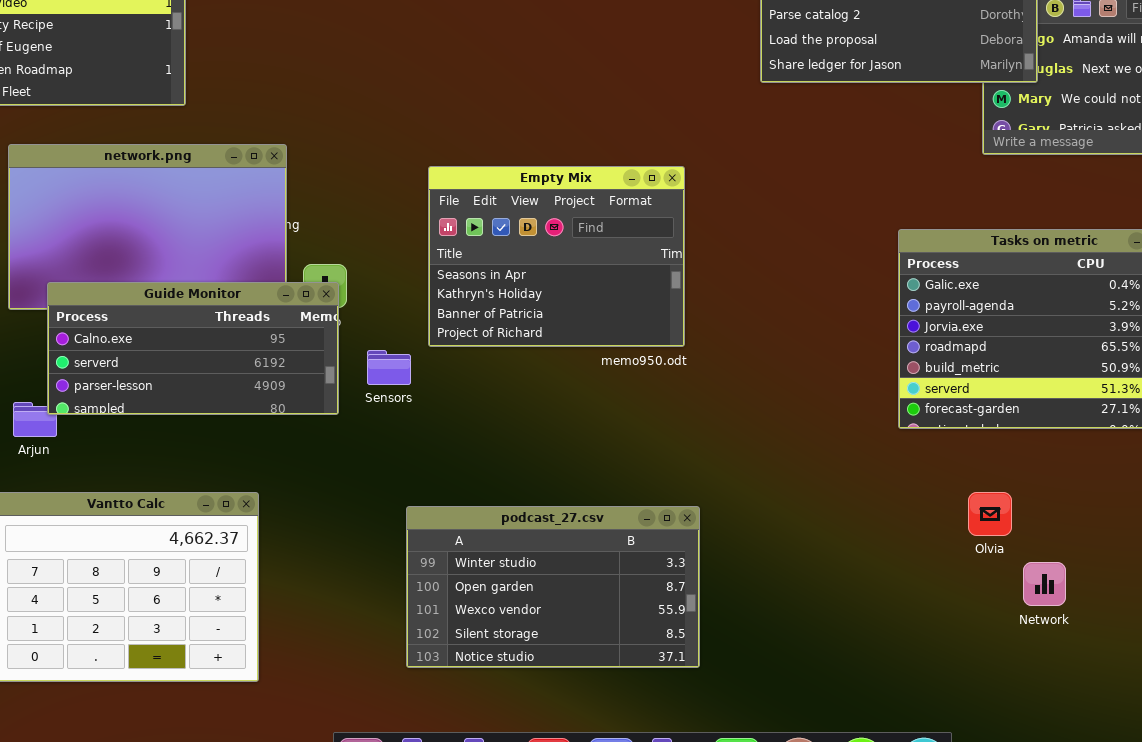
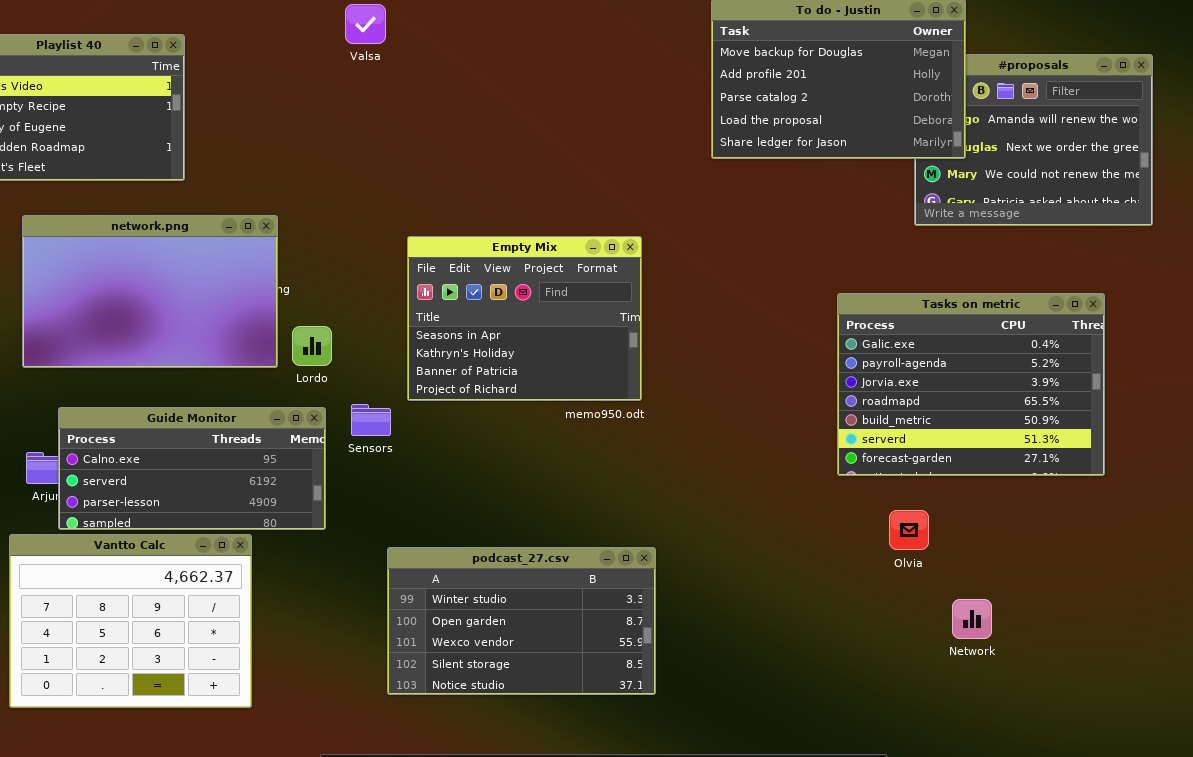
Guide Monitor: [47,282,339,415] -> [58,407,326,530], moved
Olvia: [968,492,1012,536] -> [889,510,929,550], moved

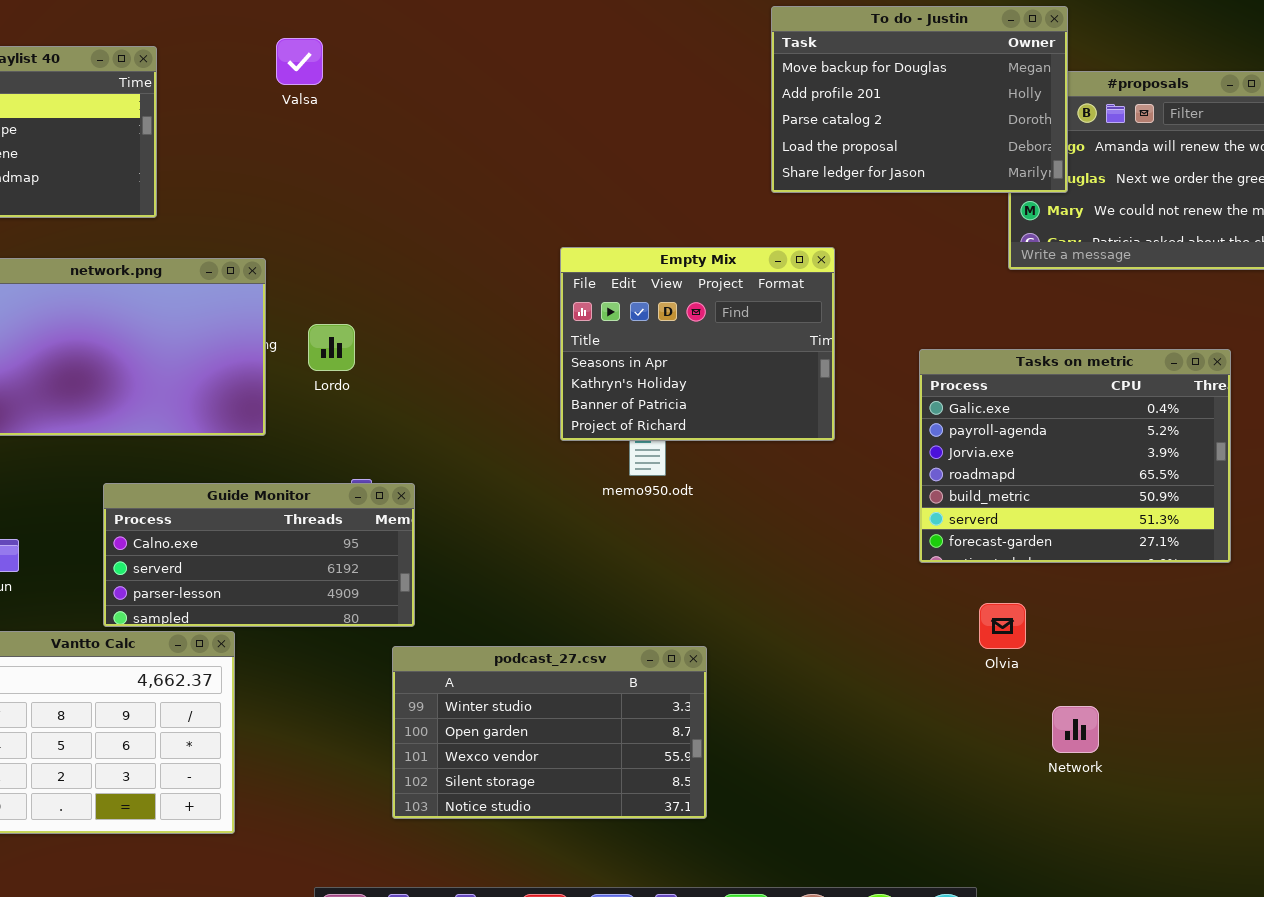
Valsa: [345,4,386,44] -> [276,38,323,85], moved
Empty Mix: [407,236,642,401] -> [560,247,835,441], moved
Lordo: [292,326,332,366] -> [308,324,355,371], moved
Guide Monitor: [58,407,326,530] -> [103,483,415,627], moved

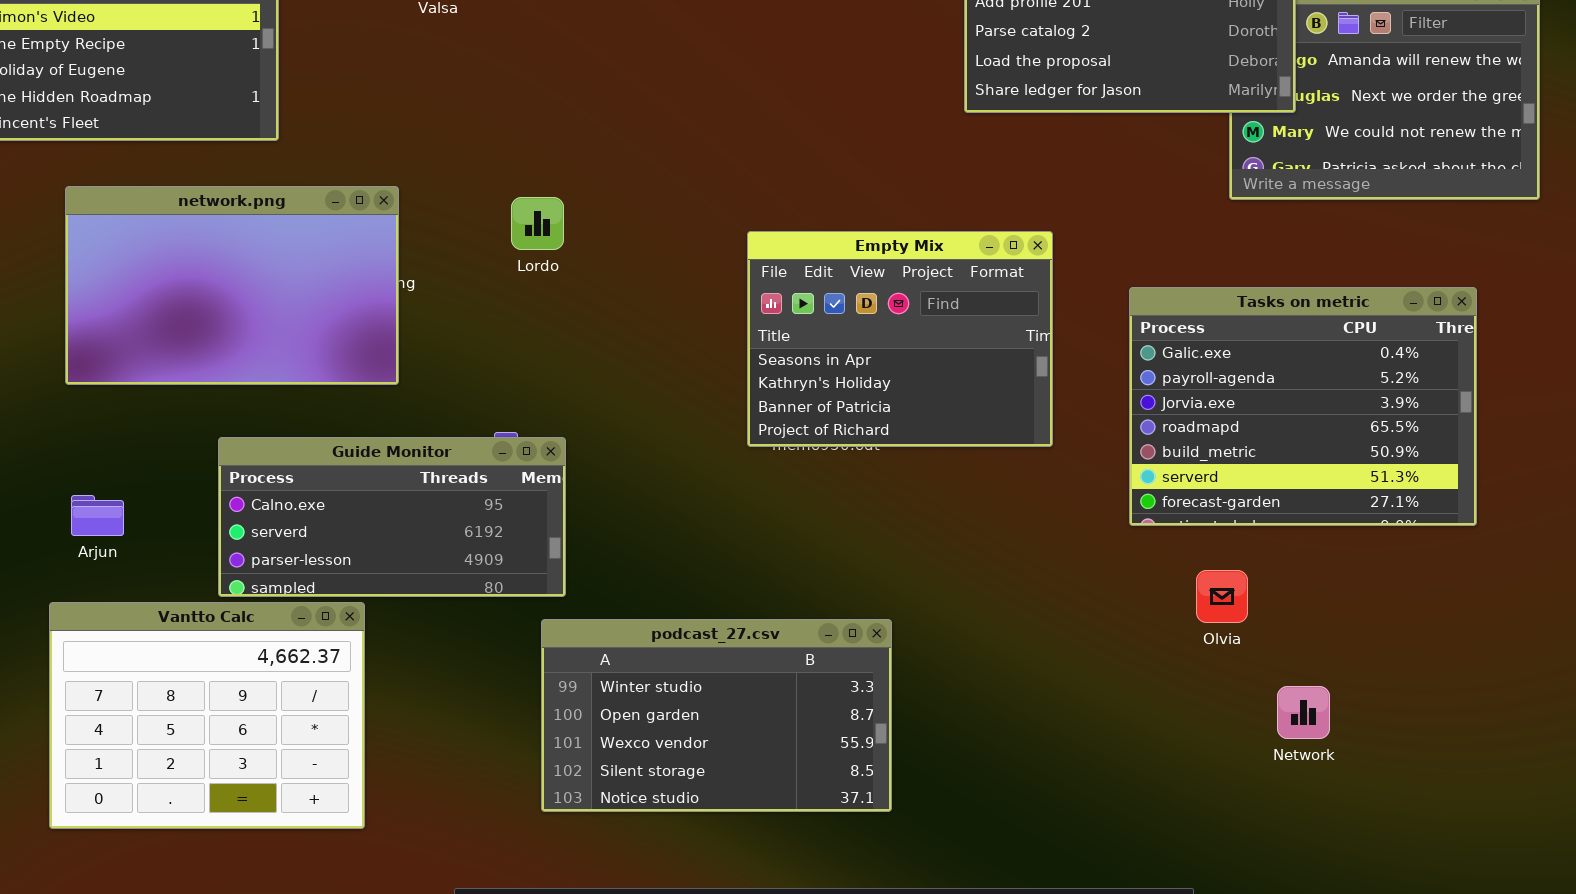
Empty Mix: [560,247,835,441] -> [747,231,1053,447], moved
Lordo: [308,324,355,371] -> [511,197,564,250], moved

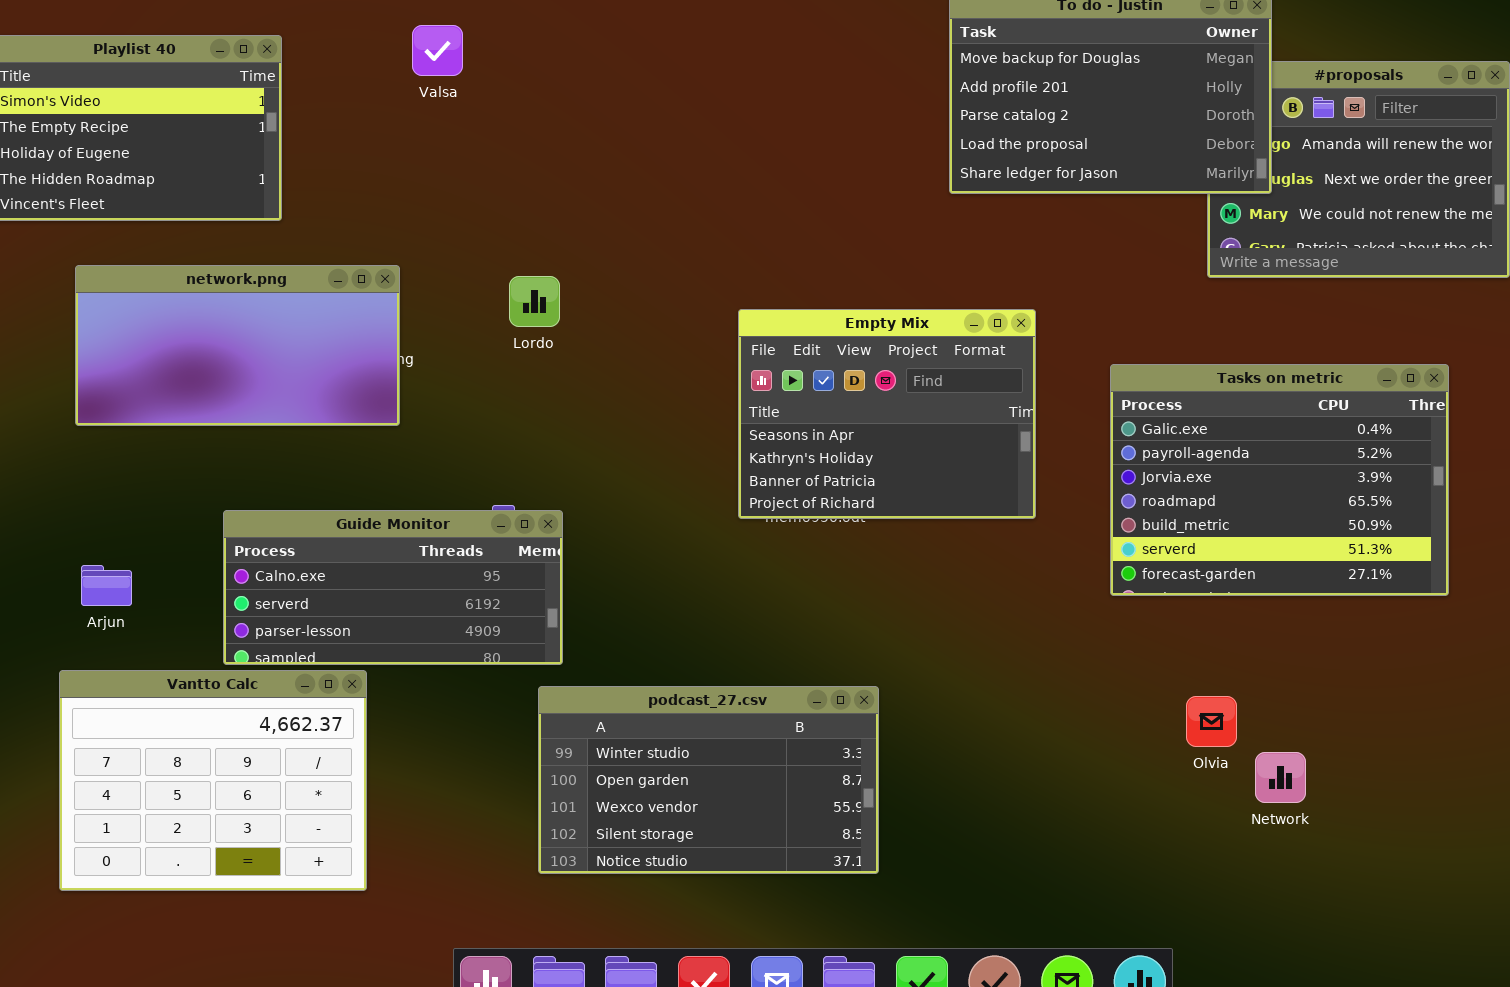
network.png: [65,186,399,385] -> [75,265,400,426], resized
Olvia: [1196,570,1248,623] -> [1186,696,1237,747], moved

